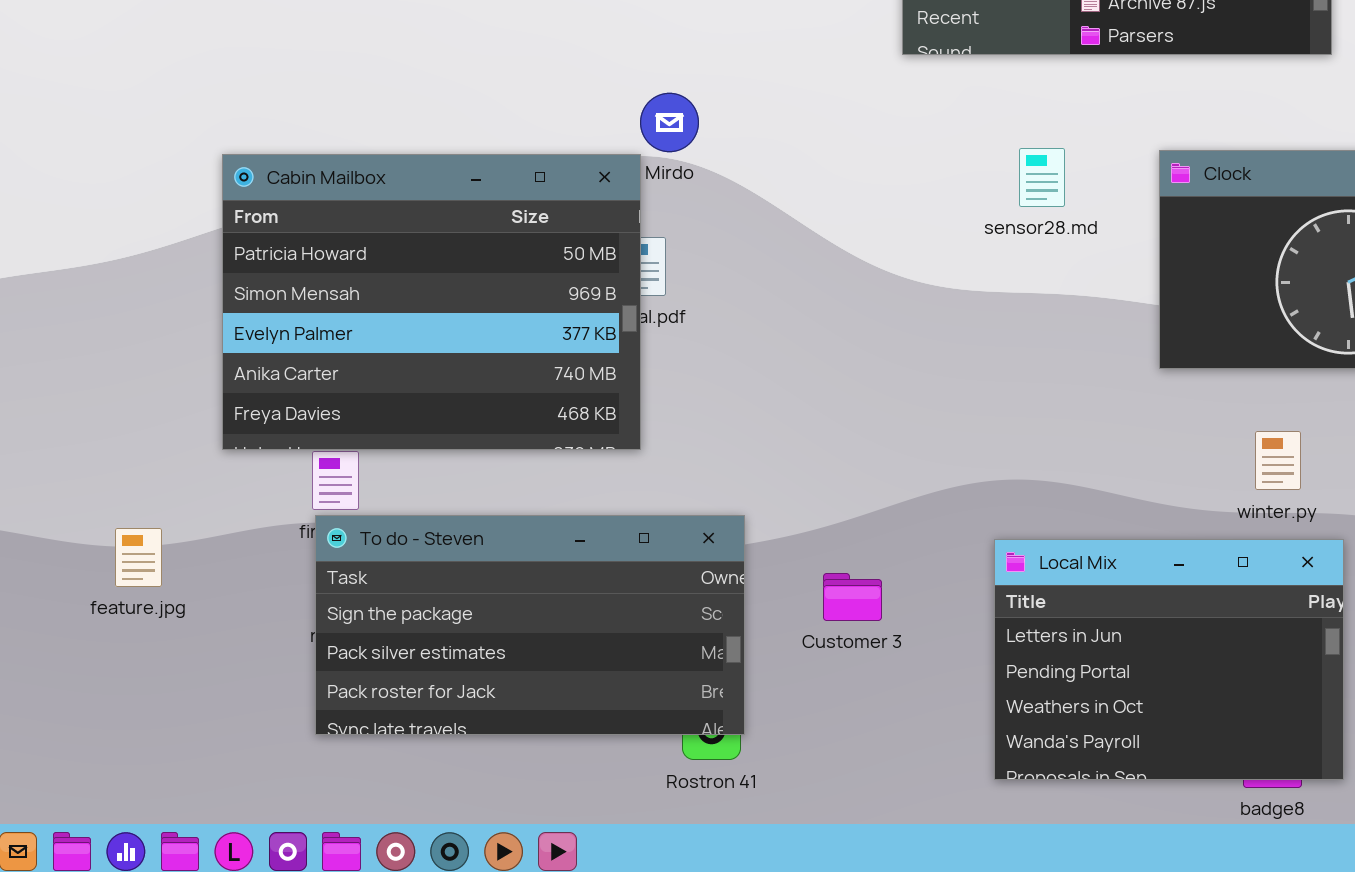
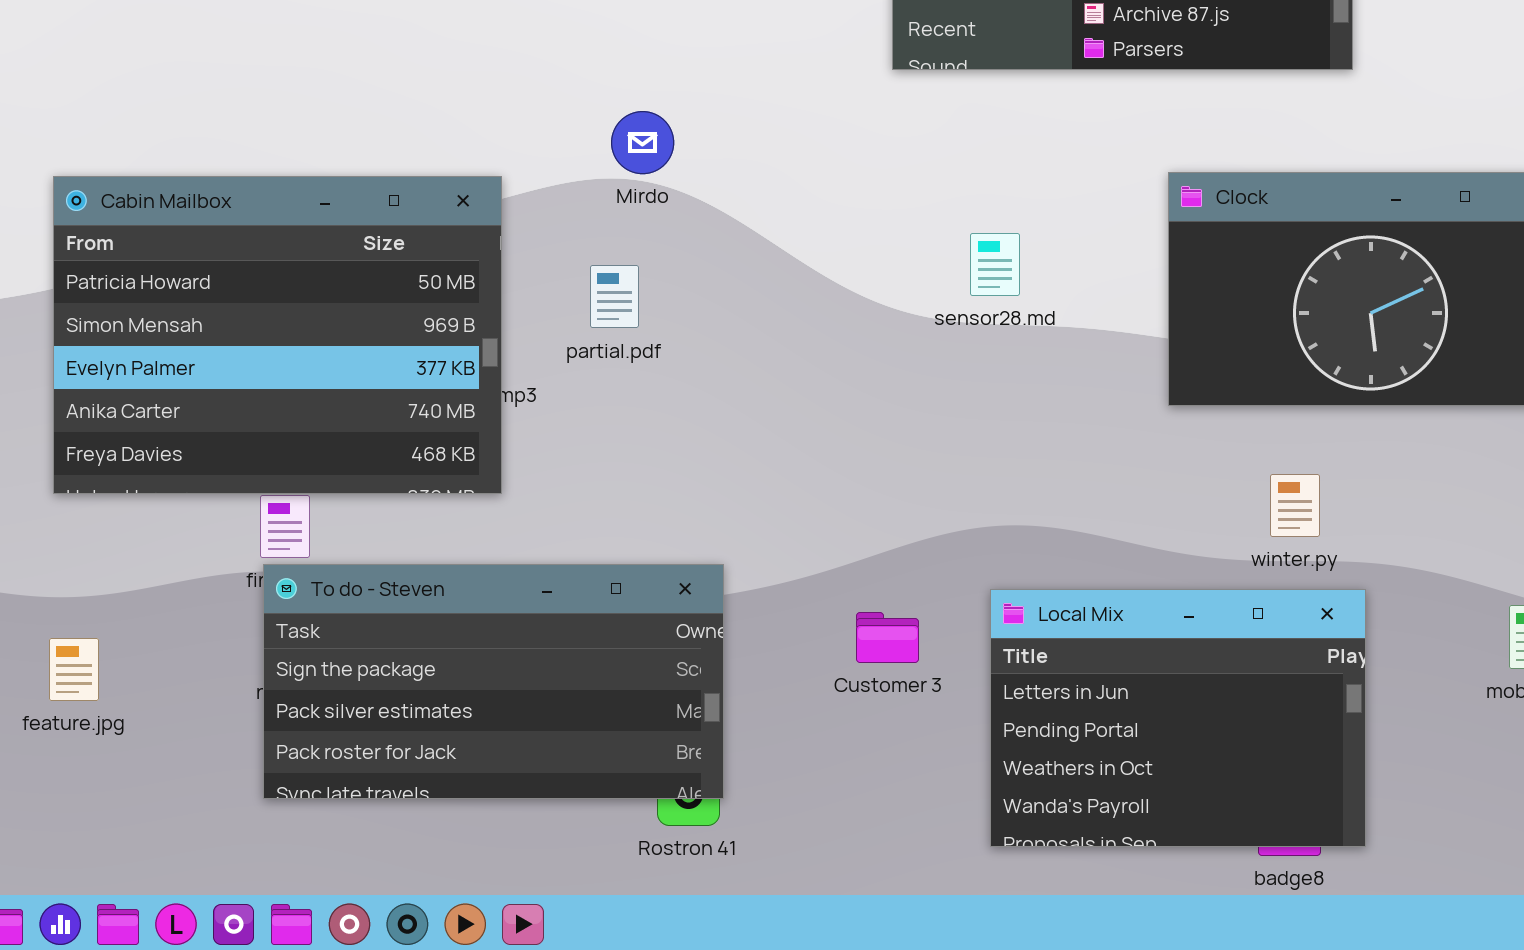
sensor28.md: [1019,148,1065,207] -> [970,233,1020,296], moved
Cabin Mailbox: [222,154,641,450] -> [53,176,502,494], moved
feature.jpg: [115,528,162,587] -> [49,638,99,701], moved
Customer 3: [823,573,882,621] -> [856,612,919,663], moved

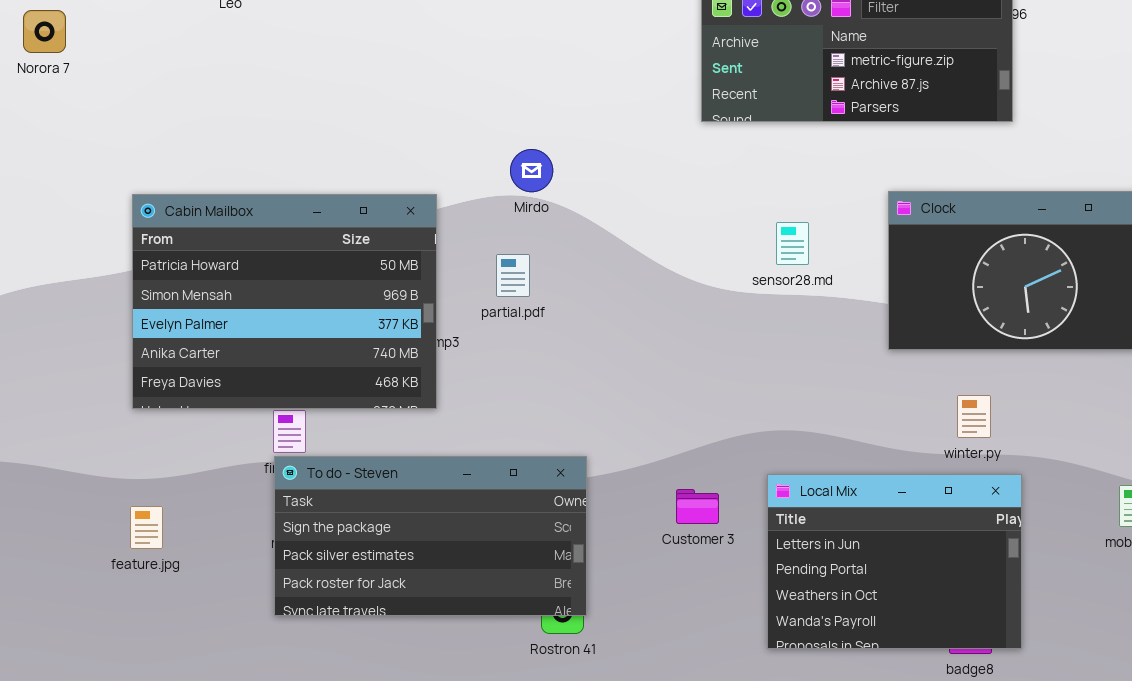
sensor28.md: [970,233,1020,296] -> [776,222,809,265], moved

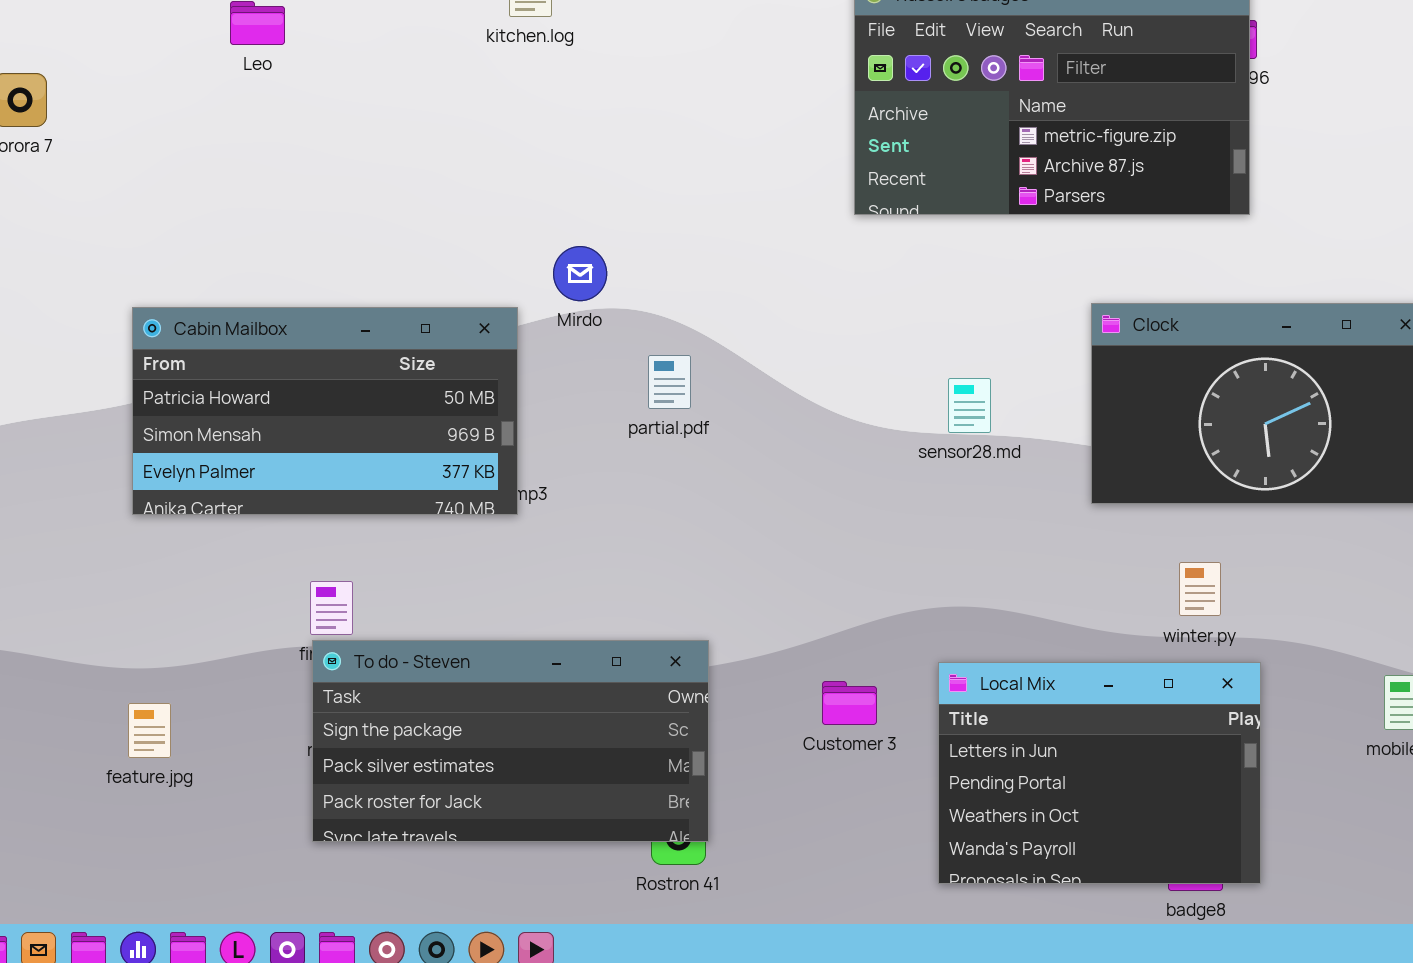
Mirdo: [510,149,553,192] -> [553,246,607,301], moved
Cabin Mailbox: [132,194,437,409] -> [132,307,518,515], resized
sensor28.md: [776,222,809,265] -> [948,378,991,433], moved
partial.pdf: [496,254,530,297] -> [648,355,691,409], moved

